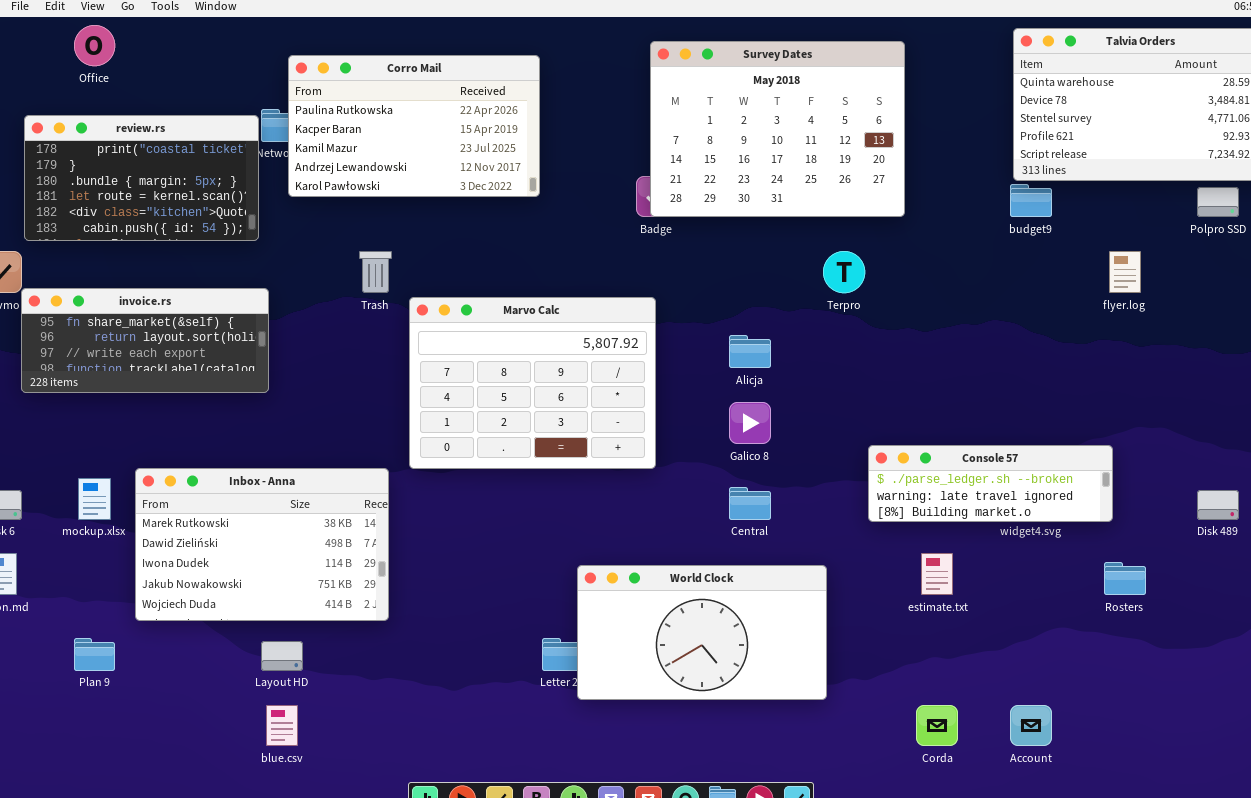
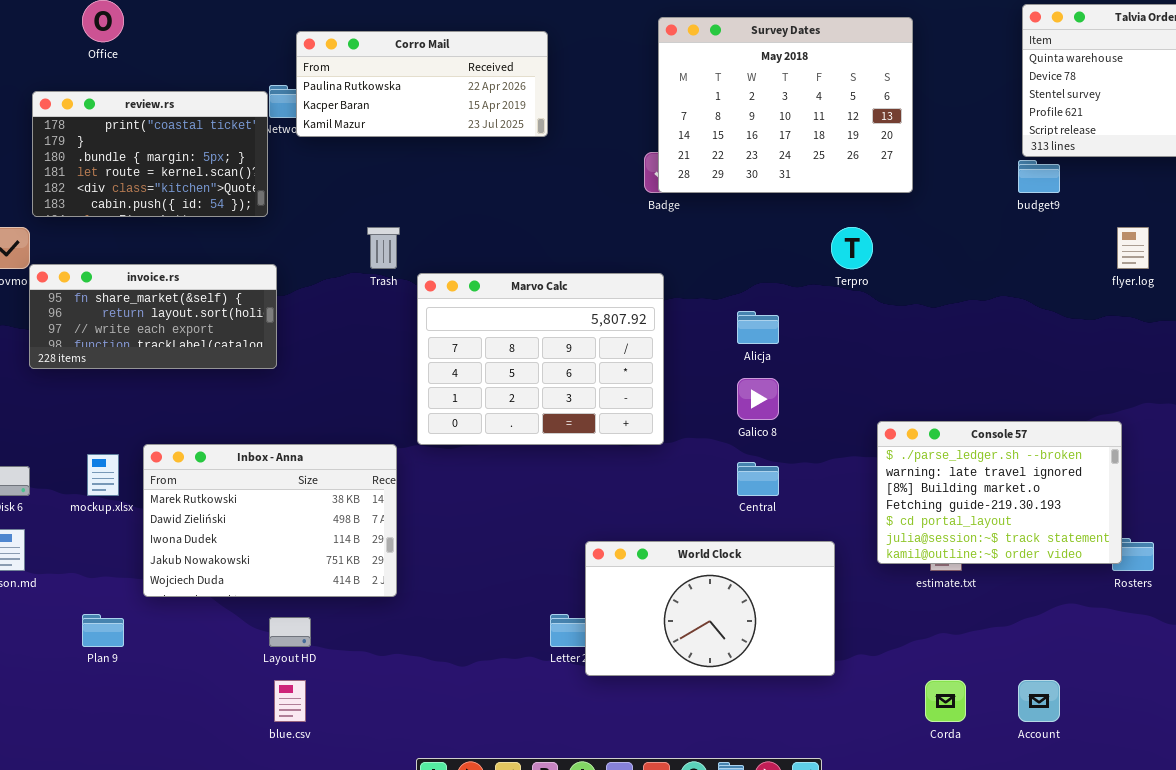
Corro Mail: [288,55,540,197] -> [296,31,548,137], resized
Console 57: [868,445,1113,522] -> [877,421,1122,564], resized

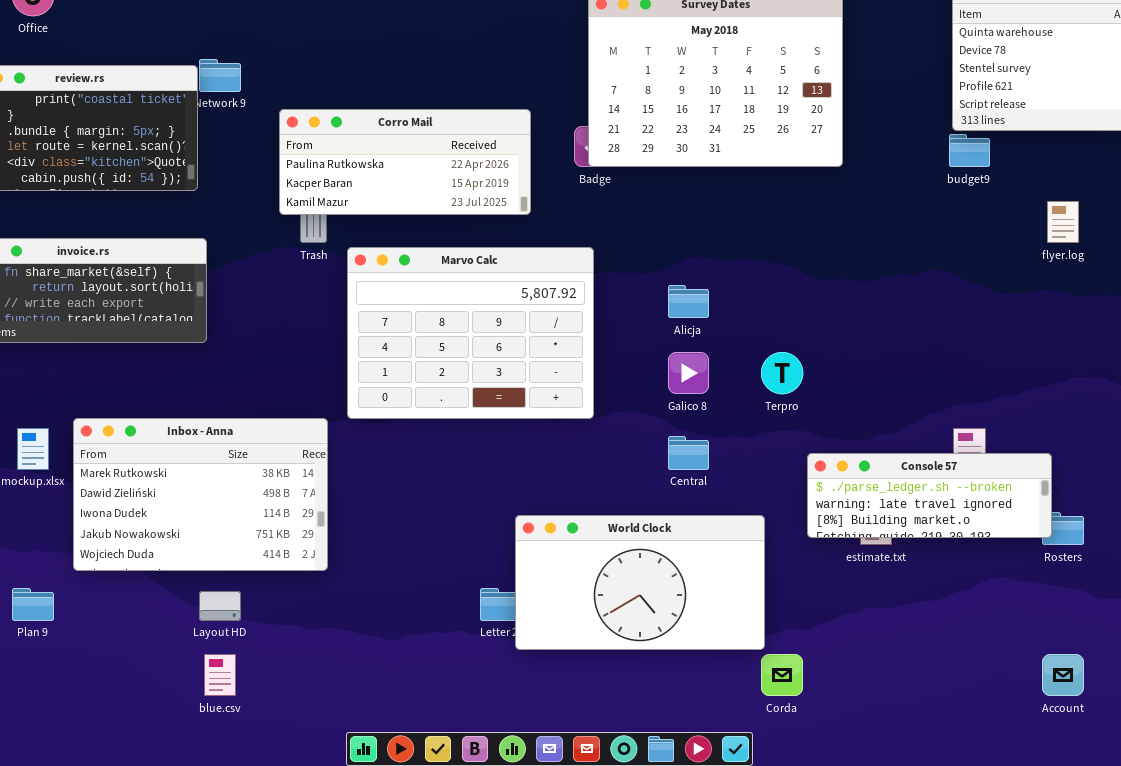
Corro Mail: [296,31,548,137] -> [279,109,531,215], moved
Terpro: [831,227,873,269] -> [761,352,803,394], moved
Console 57: [877,421,1122,564] -> [807,453,1052,538], resized
Corda: [925,680,966,722] -> [761,654,803,696], moved
Account: [1018,680,1060,722] -> [1042,654,1084,696], moved

